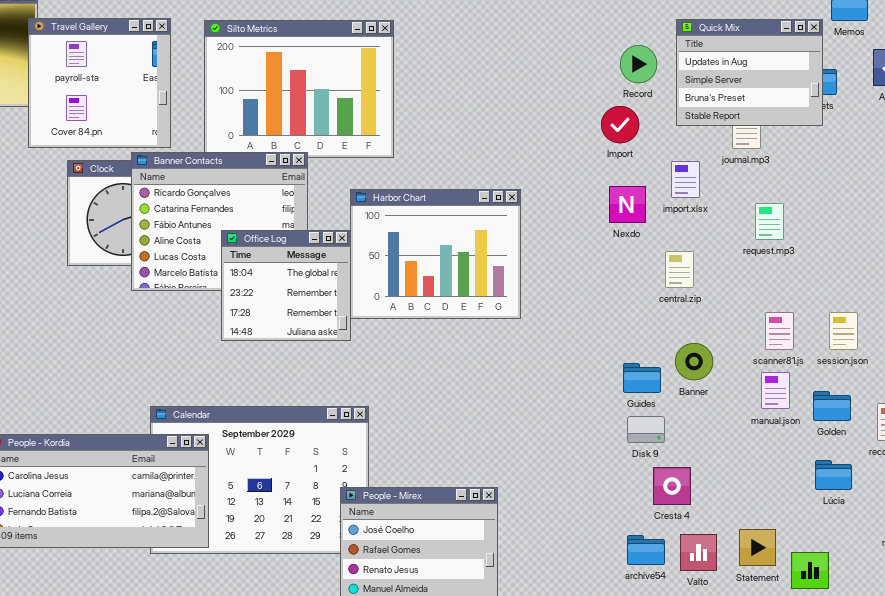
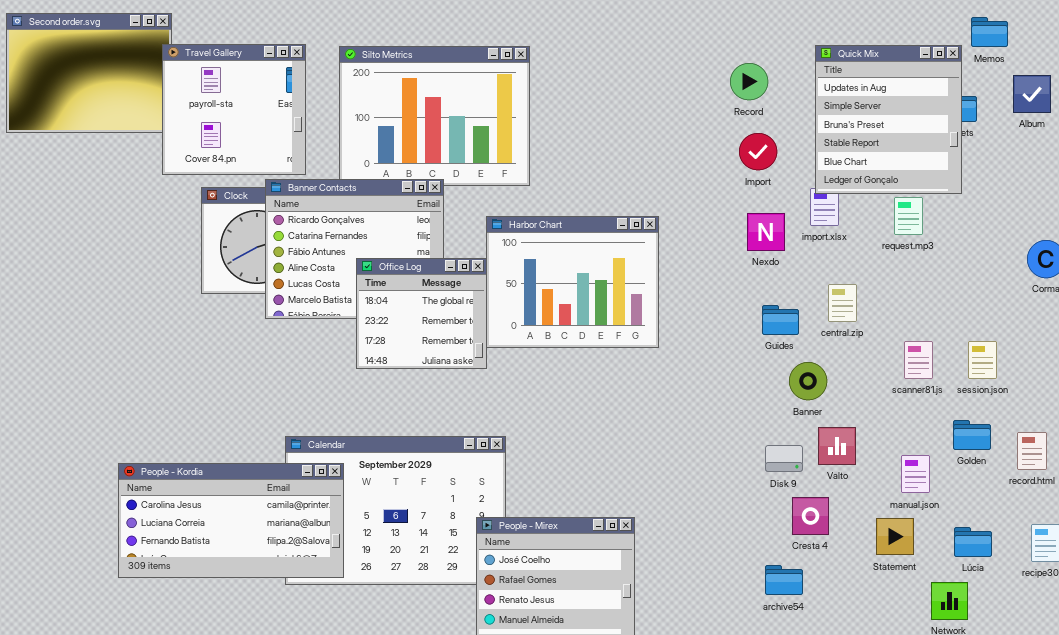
Quick Mix: [676,19,823,126] -> [815,45,962,194], resized
Record: [620,45,657,83] -> [730,63,768,100], moved
request.mp3: [755,203,784,240] -> [894,197,923,235], moved
central.zip: [665,251,694,288] -> [828,284,857,322], moved
Banner: [675,343,713,380] -> [789,362,827,400], moved
Guides: [623,363,661,393] -> [762,305,799,335], moved
manual.json: [761,372,790,409] -> [901,455,930,493], moved
Lúcia: [815,460,852,490] -> [954,527,992,557], moved
Statement: [739,529,776,566] -> [876,518,914,555], moved
Valto: [680,534,717,571] -> [818,427,856,465], moved

